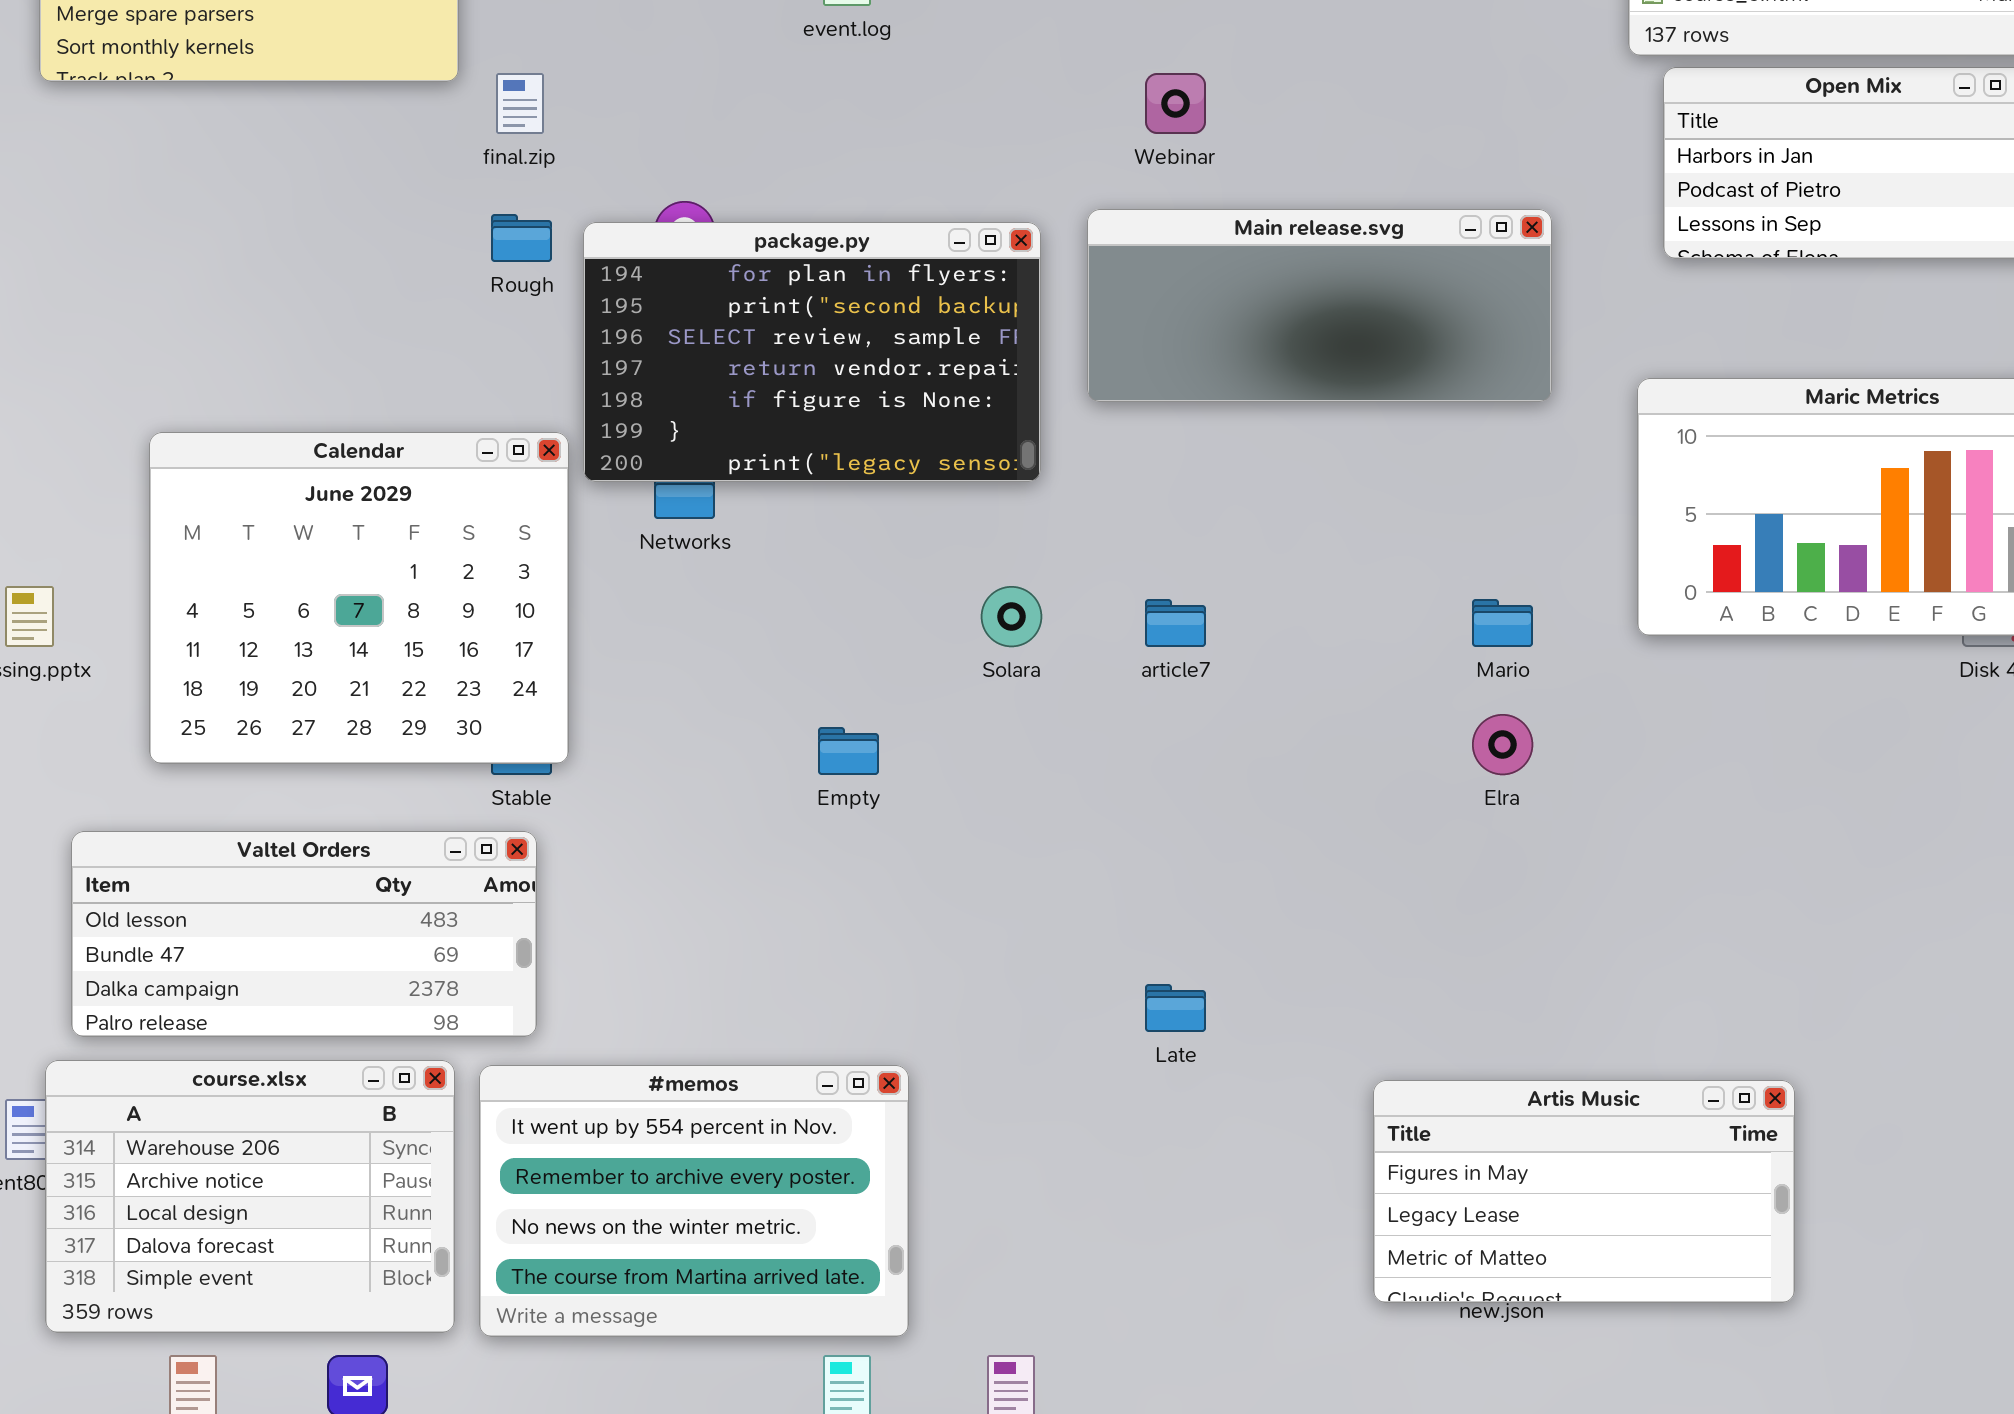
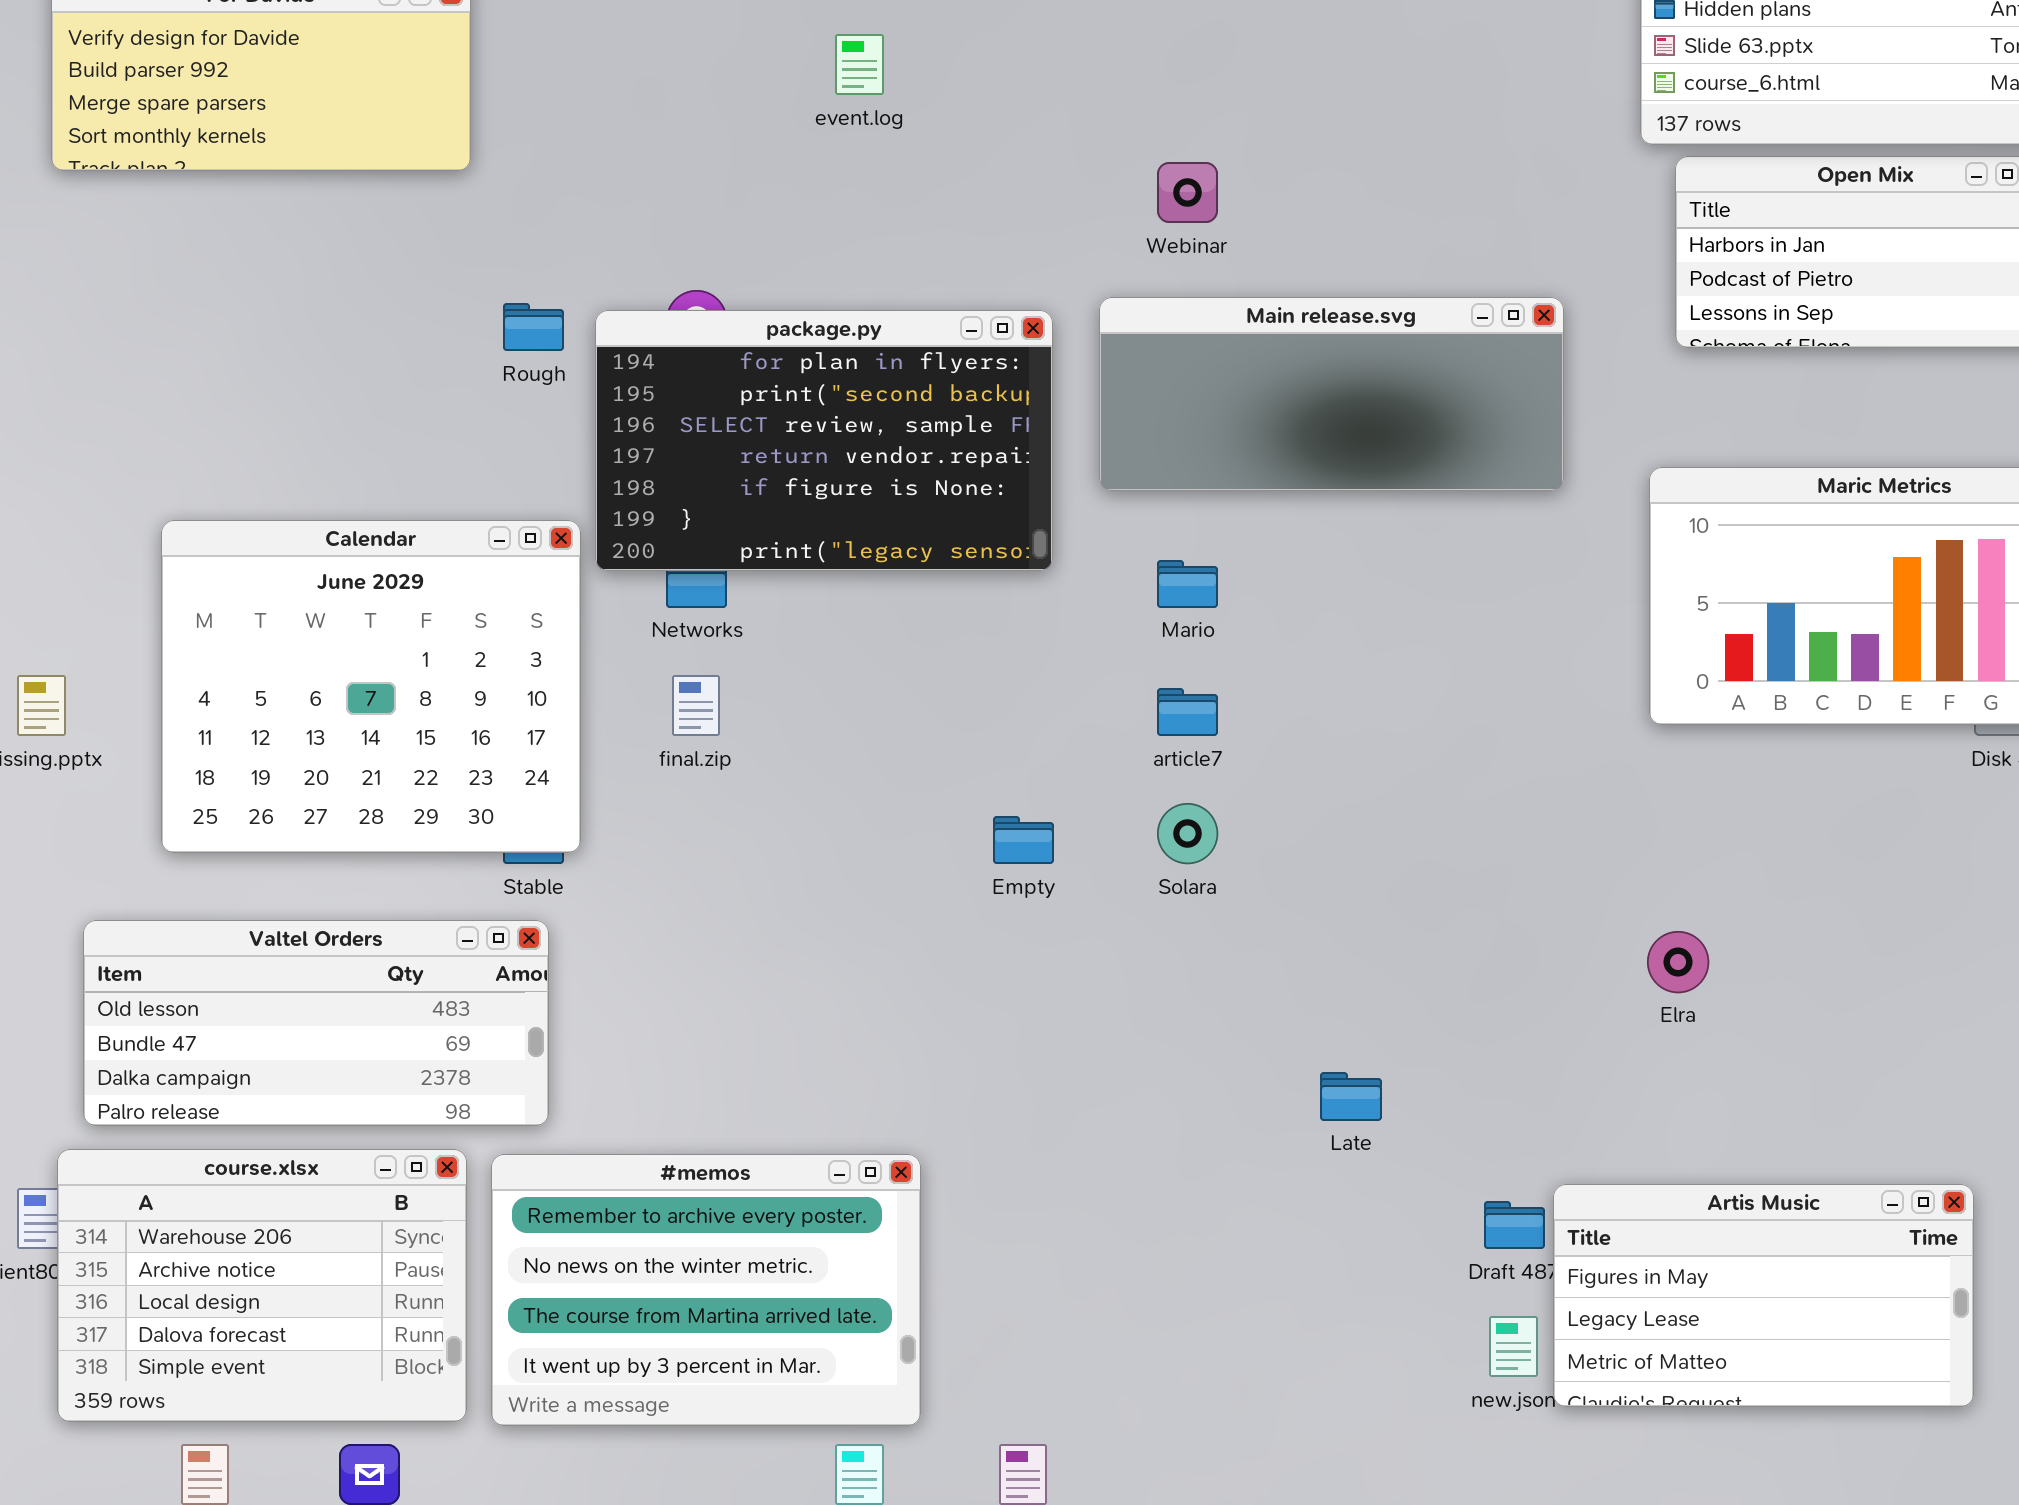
final.zip: [496,73,544,134] -> [672,675,720,736], moved
Solara: [981,586,1042,647] -> [1157,803,1218,864], moved
Mario: [1472,599,1533,647] -> [1157,560,1218,608], moved
Elra: [1472,714,1533,775] -> [1647,931,1709,993], moved
Empty: [818,727,879,775] -> [993,816,1054,864], moved
Late: [1145,984,1206,1032] -> [1320,1072,1382,1121], moved
#memos: [479,1065,909,1337] -> [491,1154,921,1426], scrolled down 1 row
Artis Music: [1373,1080,1795,1303] -> [1553,1184,1974,1407], moved

